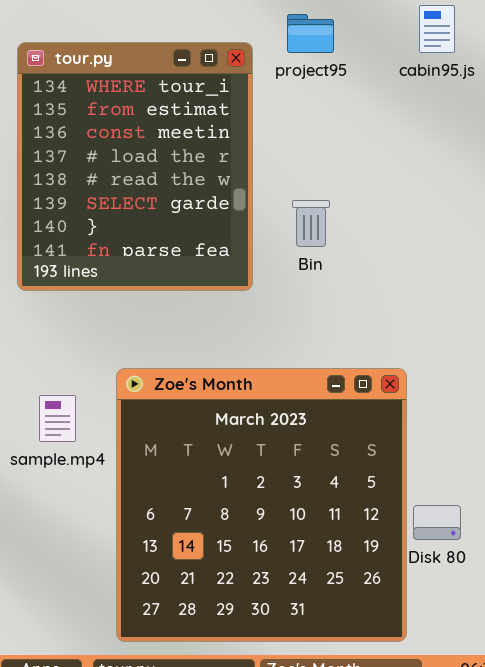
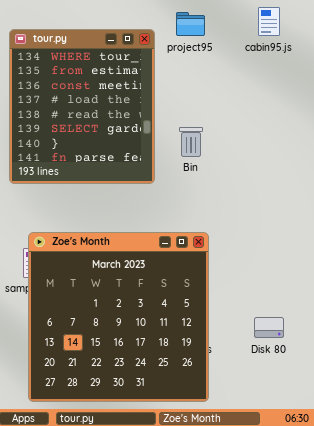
Zoe's Month: [116,368,407,642] -> [28,232,209,402], moved

